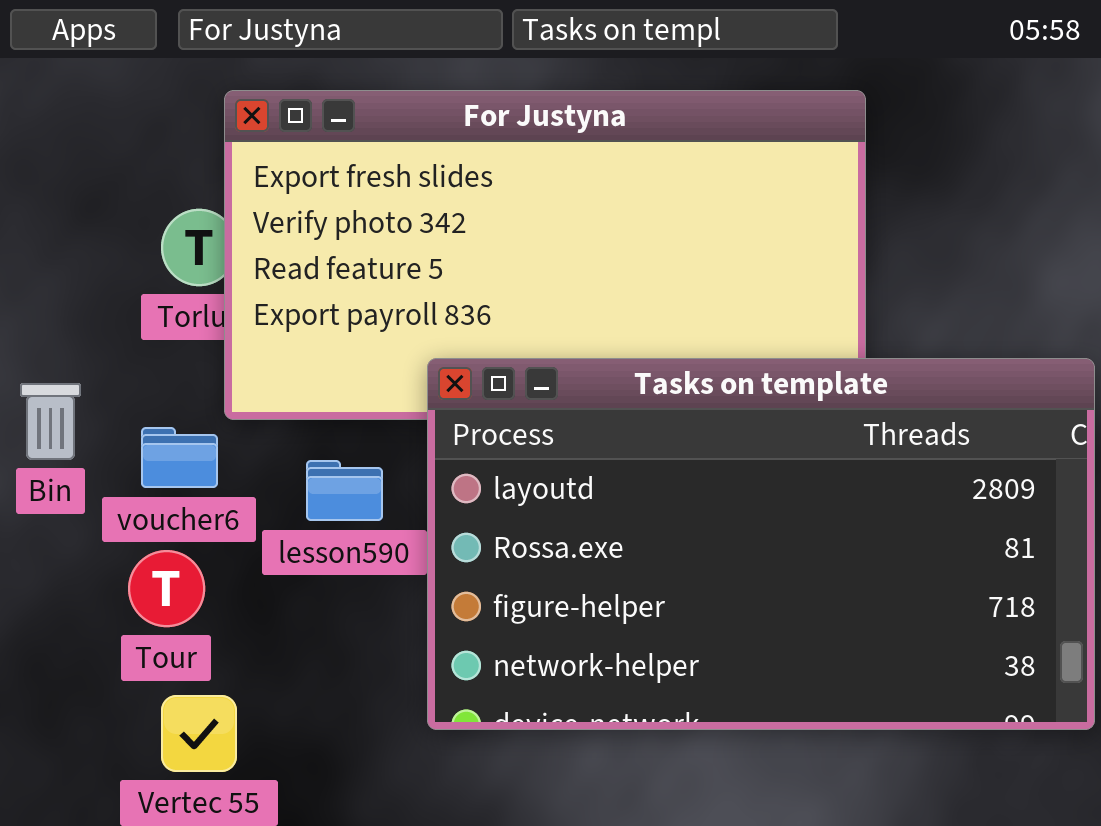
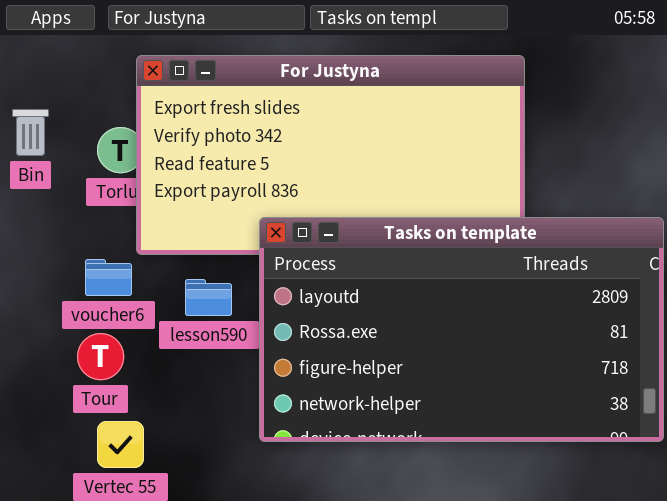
Bin: [20,383,81,460] -> [12,109,49,156], moved

